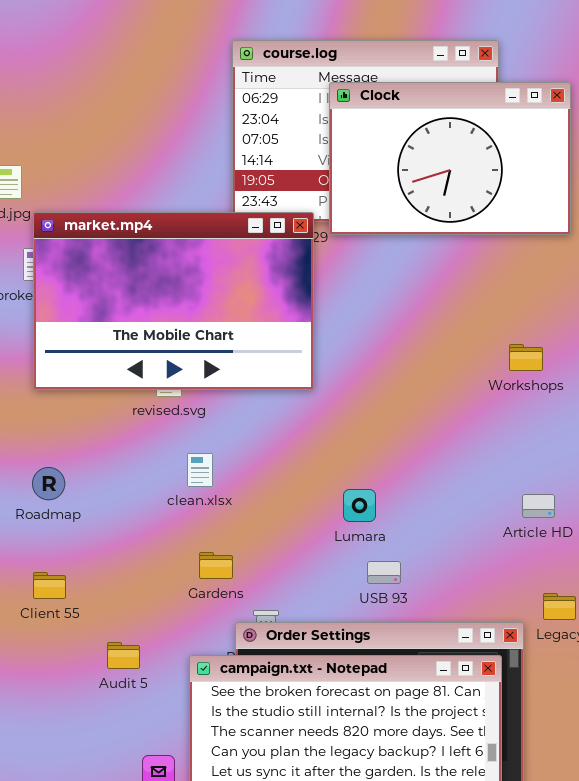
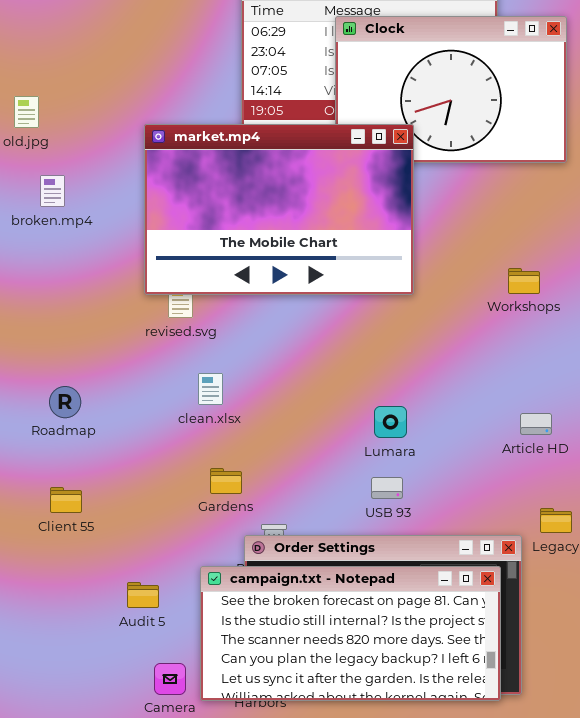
market.mp4: [33,212,314,390] -> [144,124,414,295], moved
Lumara: [343,489,376,522] -> [374,406,407,438], moved
Audit 5: [107,642,140,669] -> [127,582,159,608], moved

